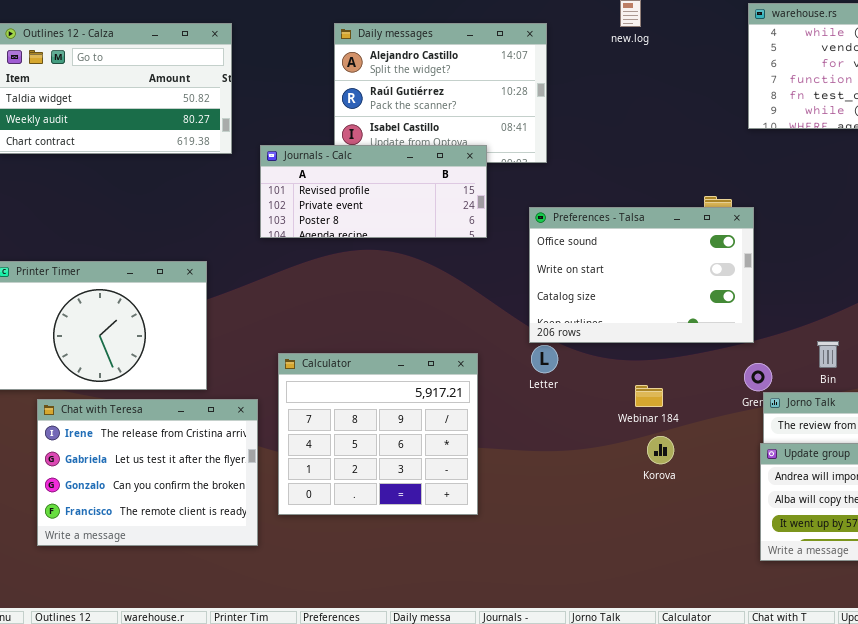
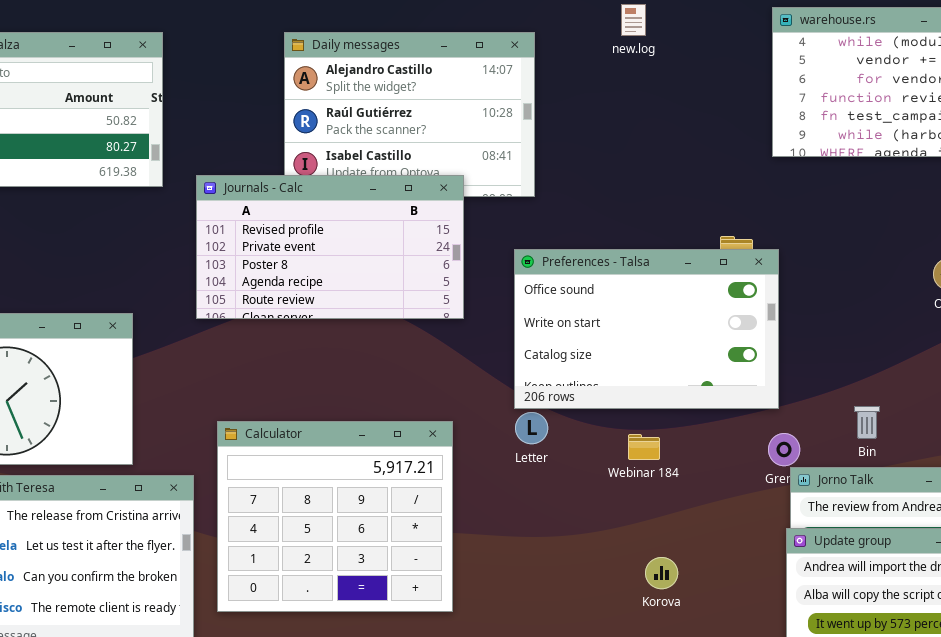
Journals - Calc: [260,145,487,238] -> [196,175,464,319], resized
Webinar 184: [635,385,663,407] -> [628,434,660,460], moved
Korova: [647,436,674,464] -> [645,557,678,589], moved

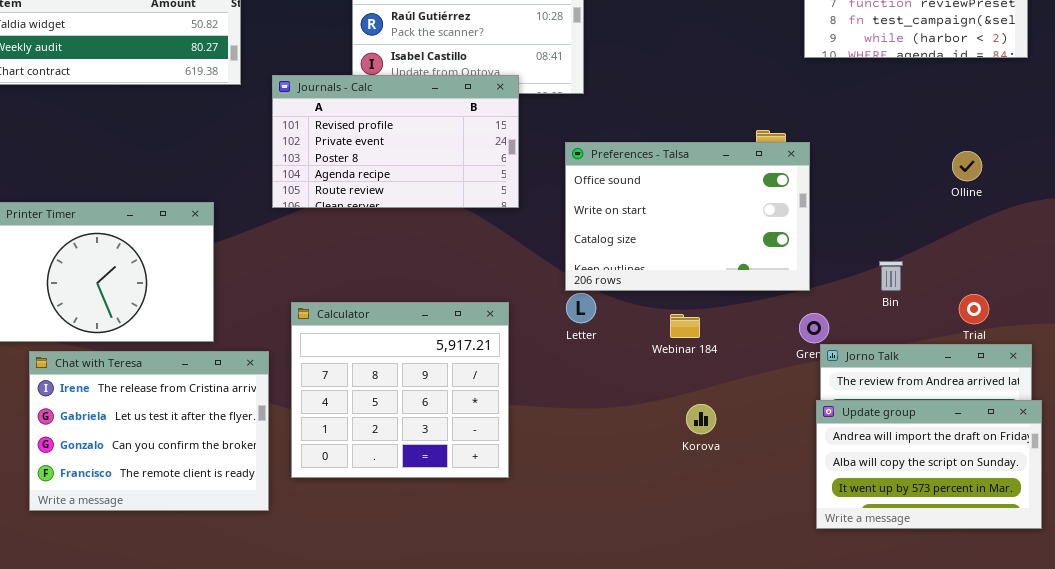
Bin: [854,406,880,439] -> [879,261,903,291], moved
Korova: [645,557,678,589] -> [686,404,716,434], moved

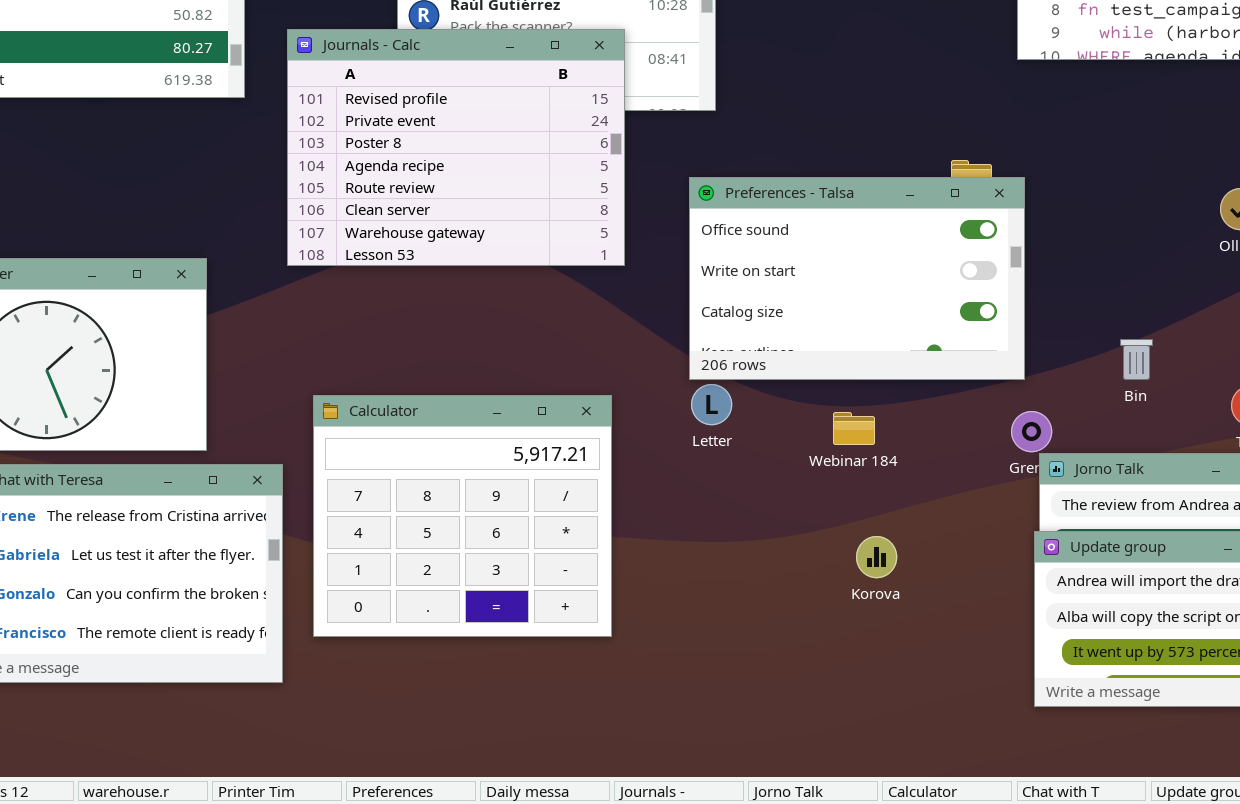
Journals - Calc: [272,75,519,208] -> [287,29,625,266], resized

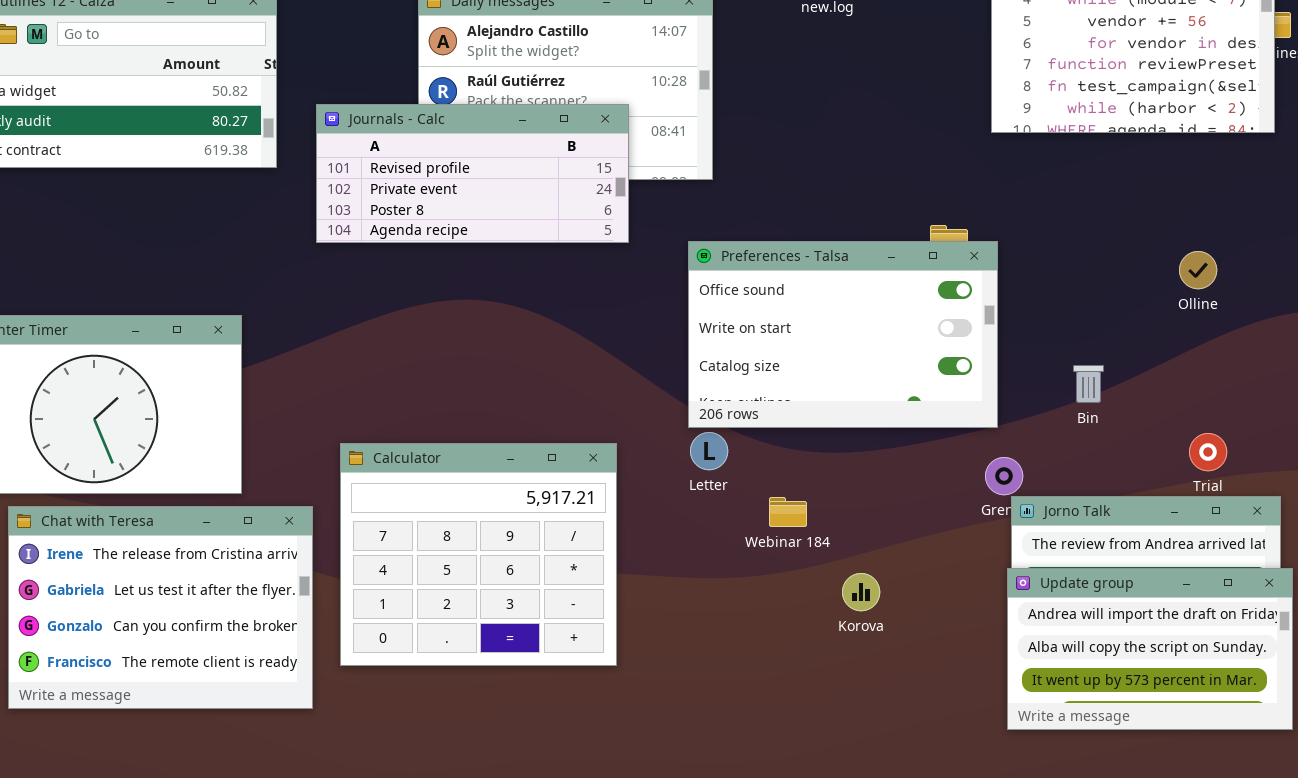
Journals - Calc: [287,29,625,266] -> [316,104,629,243], resized
Bin: [1120,339,1153,380] -> [1073,365,1104,403], moved
Webinar 184: [833,412,875,445] -> [769,497,807,527], moved

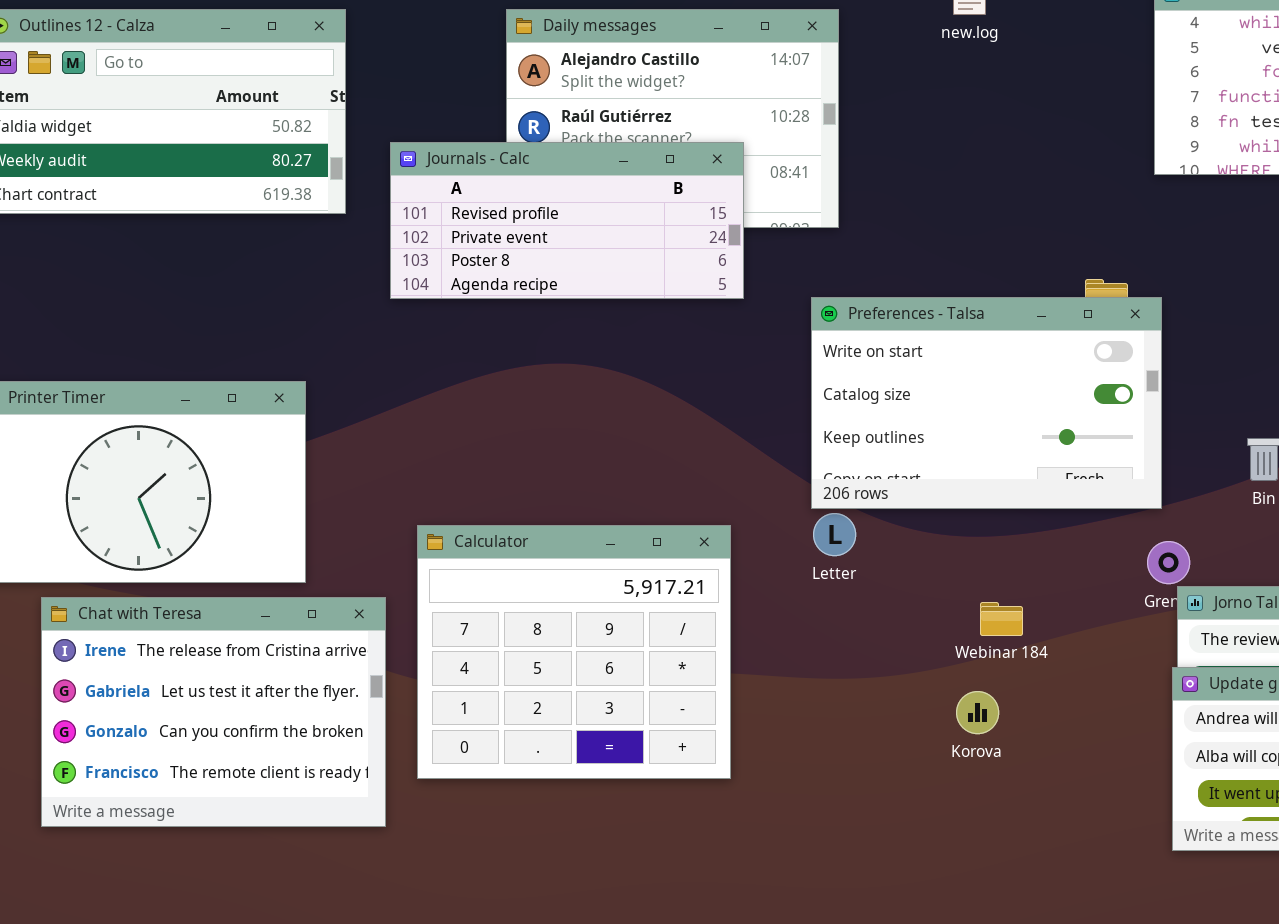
Preferences - Talsa: [688,241,998,428] -> [811,297,1162,509], scrolled down 1 row
Webinar 184: [769,497,807,527] -> [980,602,1023,636], moved
Korova: [842,573,880,611] -> [956,691,999,734], moved

